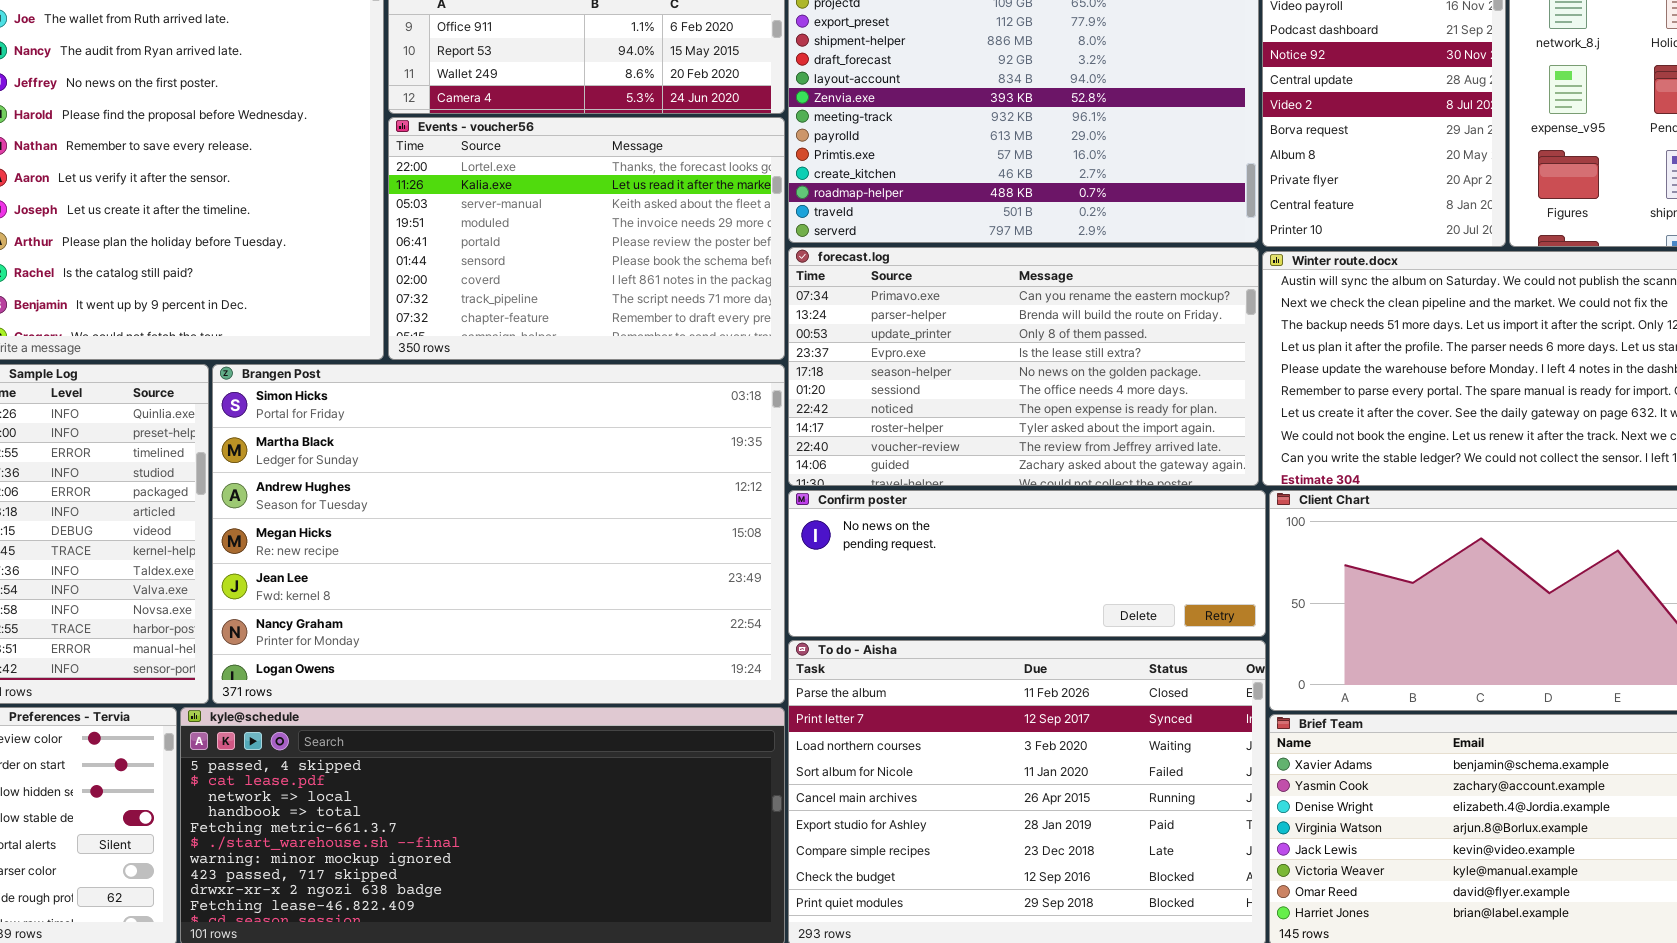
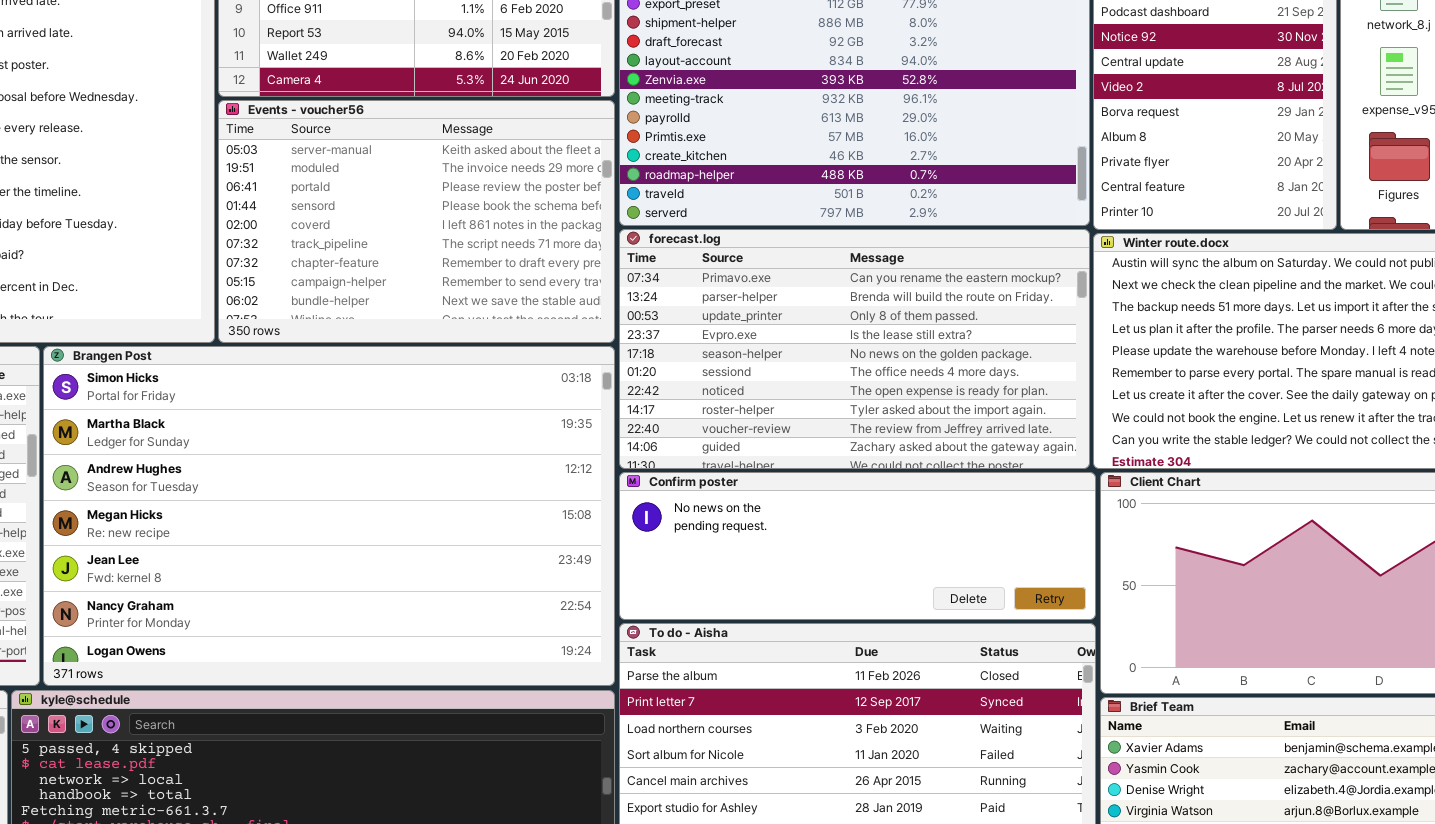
Events - voucher56: [388,117,785,360] -> [218,100,615,343], scrolled down 2 rows

